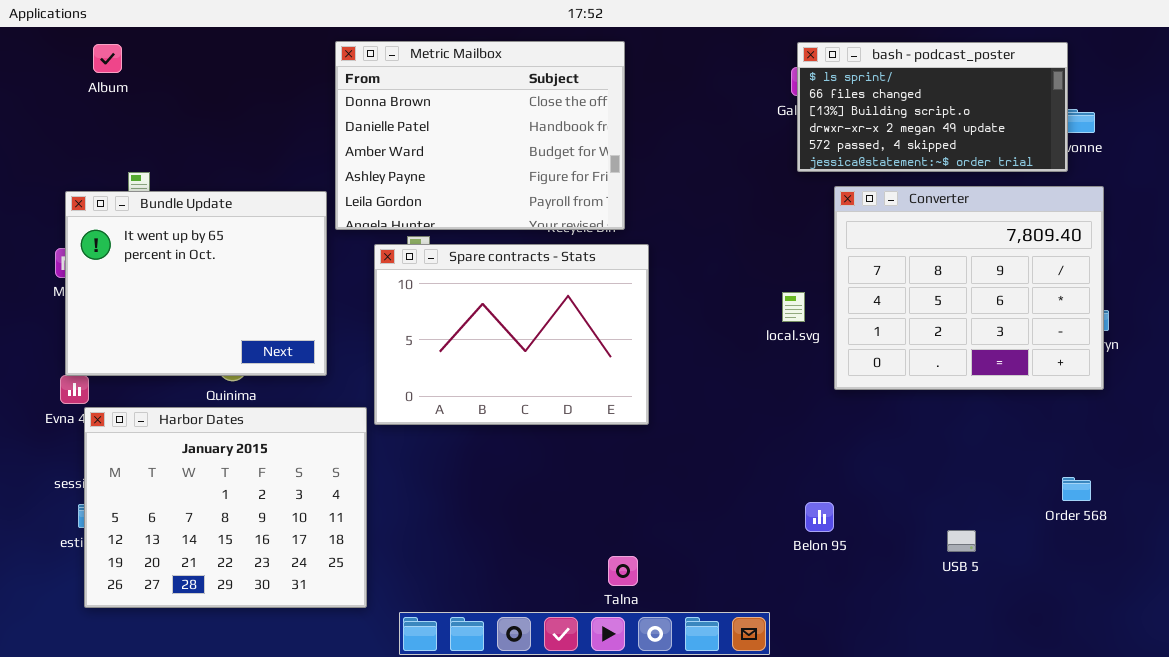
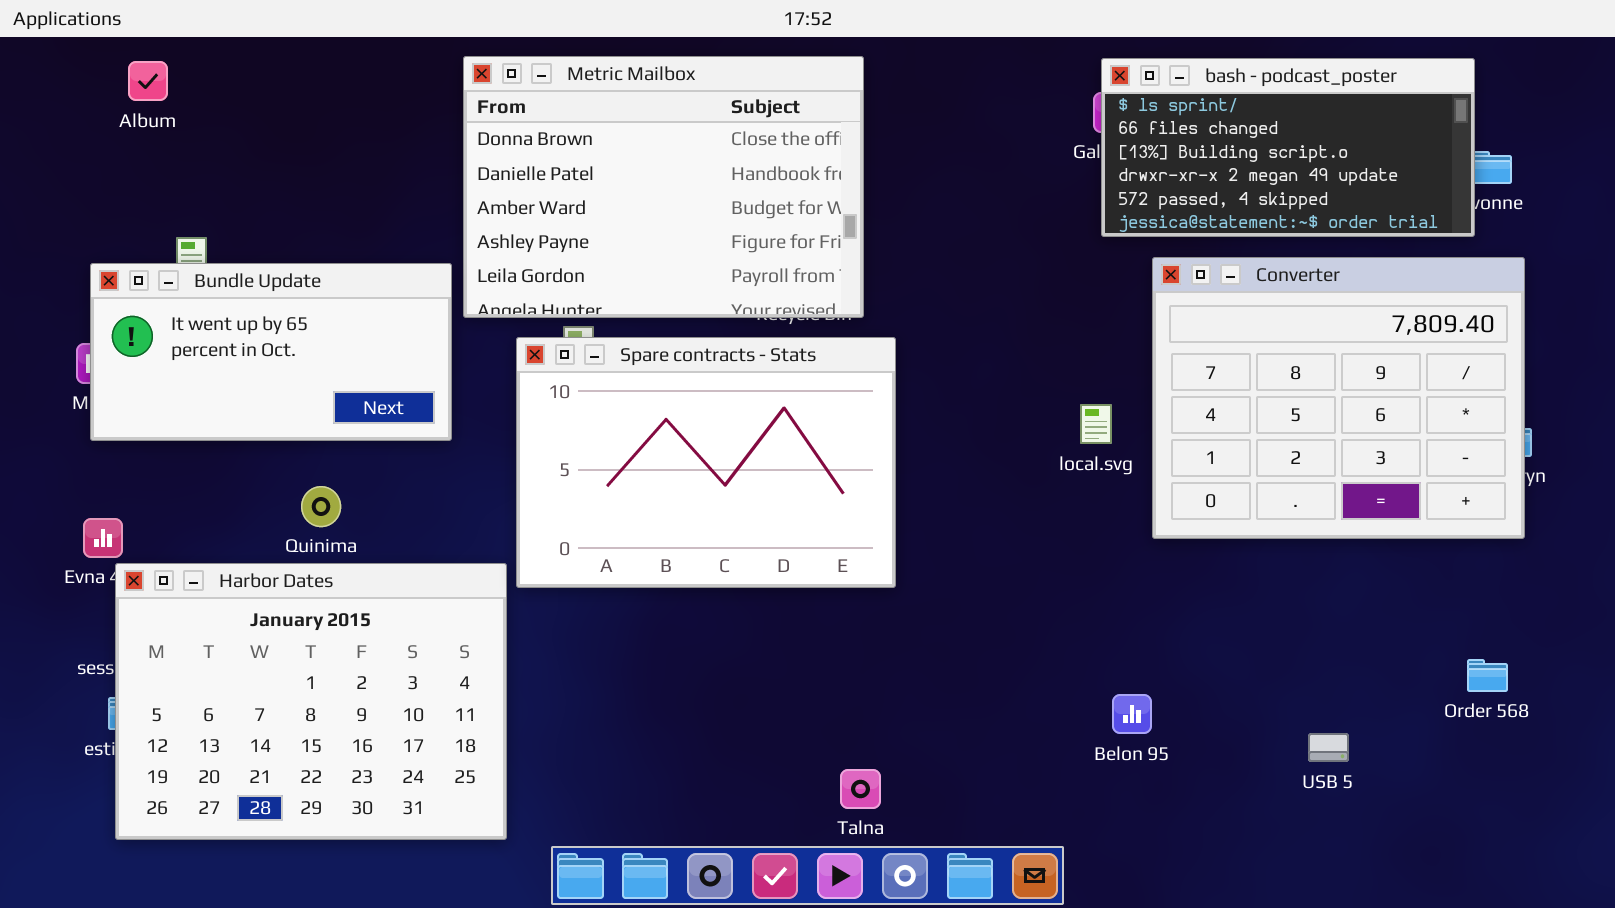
Bundle Update: [65,191,327,376] -> [90,263,452,441], resized

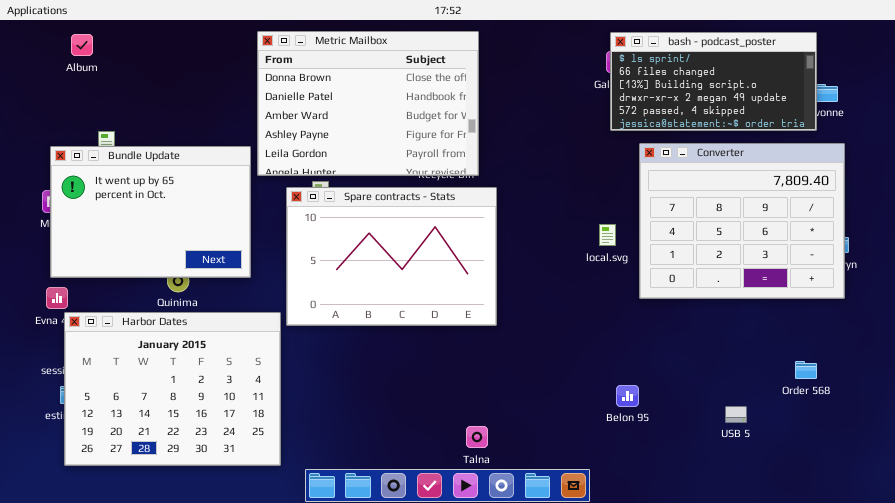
Bundle Update: [90,263,452,441] -> [50,146,251,278], resized
Order 568: [1467,659,1508,692] -> [795,361,817,379], moved

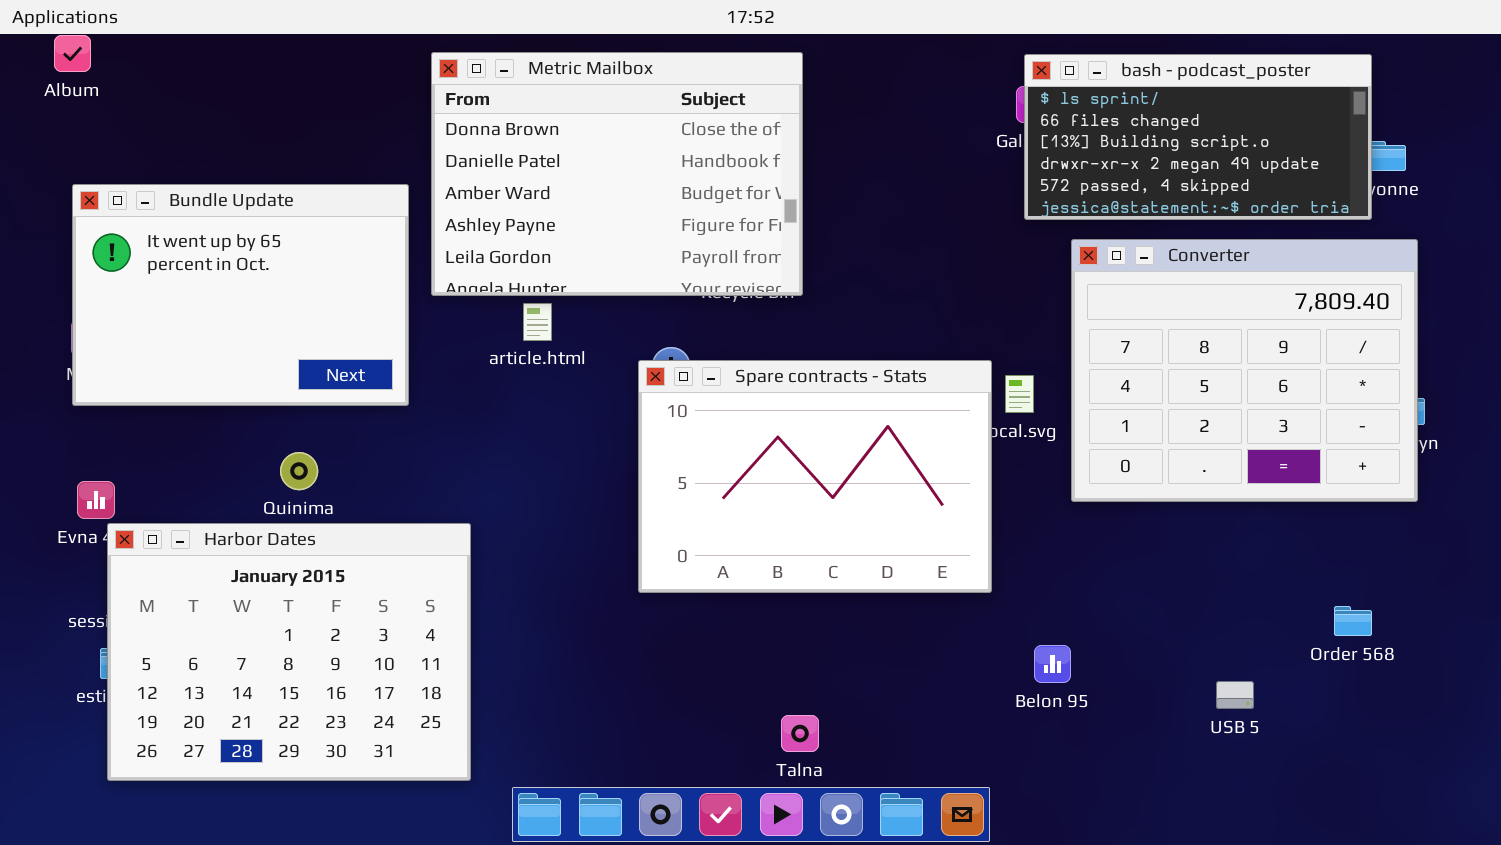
Album: [71,34,93,56] -> [54,35,91,72], moved
Bundle Update: [50,146,251,278] -> [72,184,409,406], moved
Spare contracts - Stats: [286,187,497,326] -> [638,360,992,593], moved

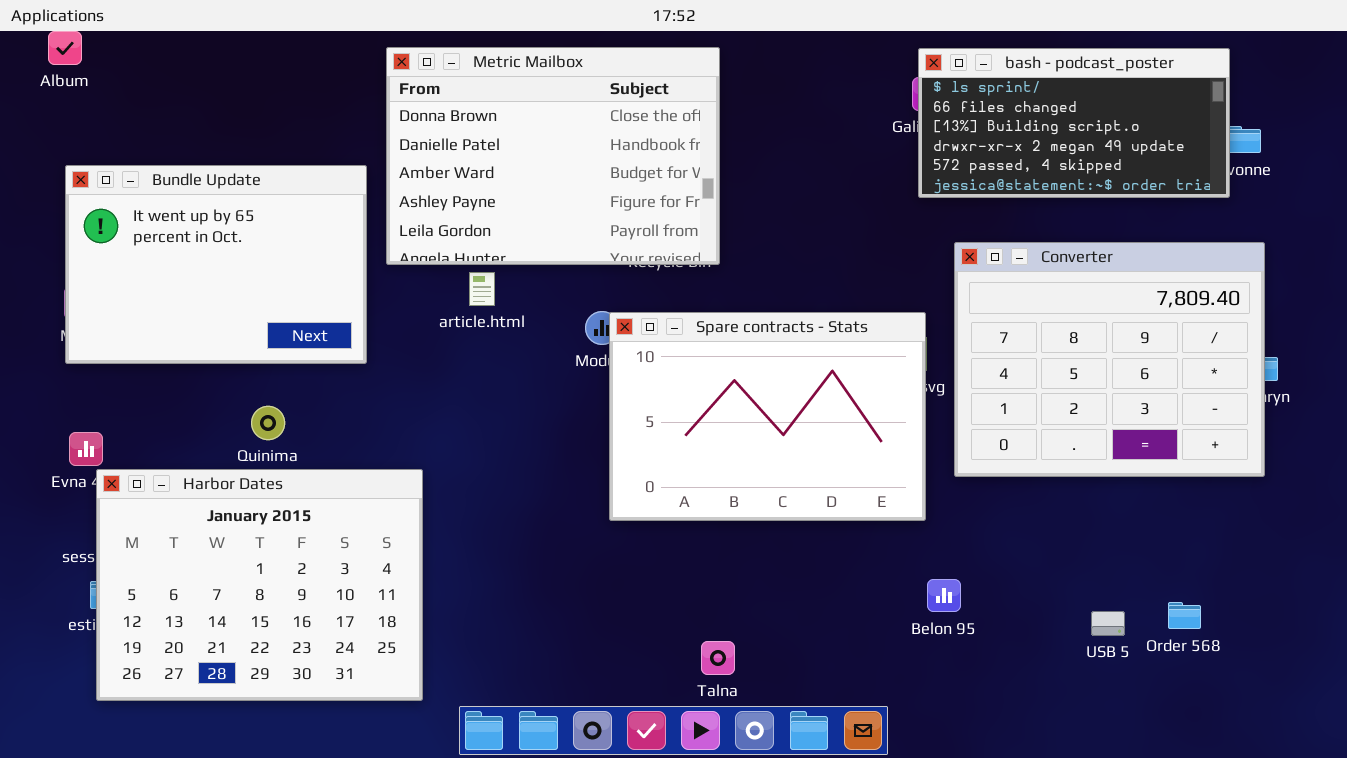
Converter: [1071,239,1418,502] -> [954,242,1265,477], moved
Spare contracts - Stats: [638,360,992,593] -> [609,312,926,521], moved
Order 568: [1334,606,1372,636] -> [1168,602,1201,629], moved

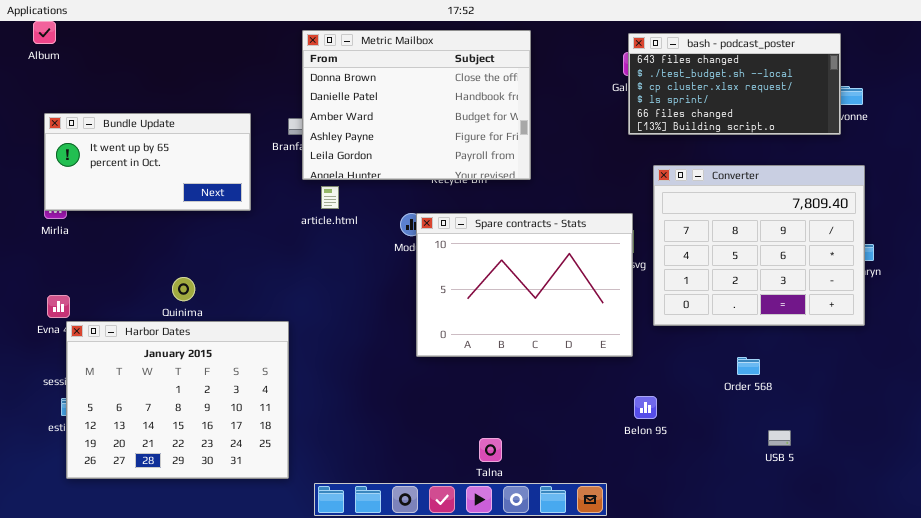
Metric Mailbox: [386,47,720,265] -> [302,30,531,180], moved
bash - podcast_poster: [918,48,1230,198] -> [628,33,841,135], scrolled up 3 rows
Bundle Update: [65,165,367,364] -> [44,113,251,211], resized
Order 568: [1168,602,1201,629] -> [737,357,760,375], moved
USB 5: [1091,611,1125,636] -> [768,430,791,446], moved

